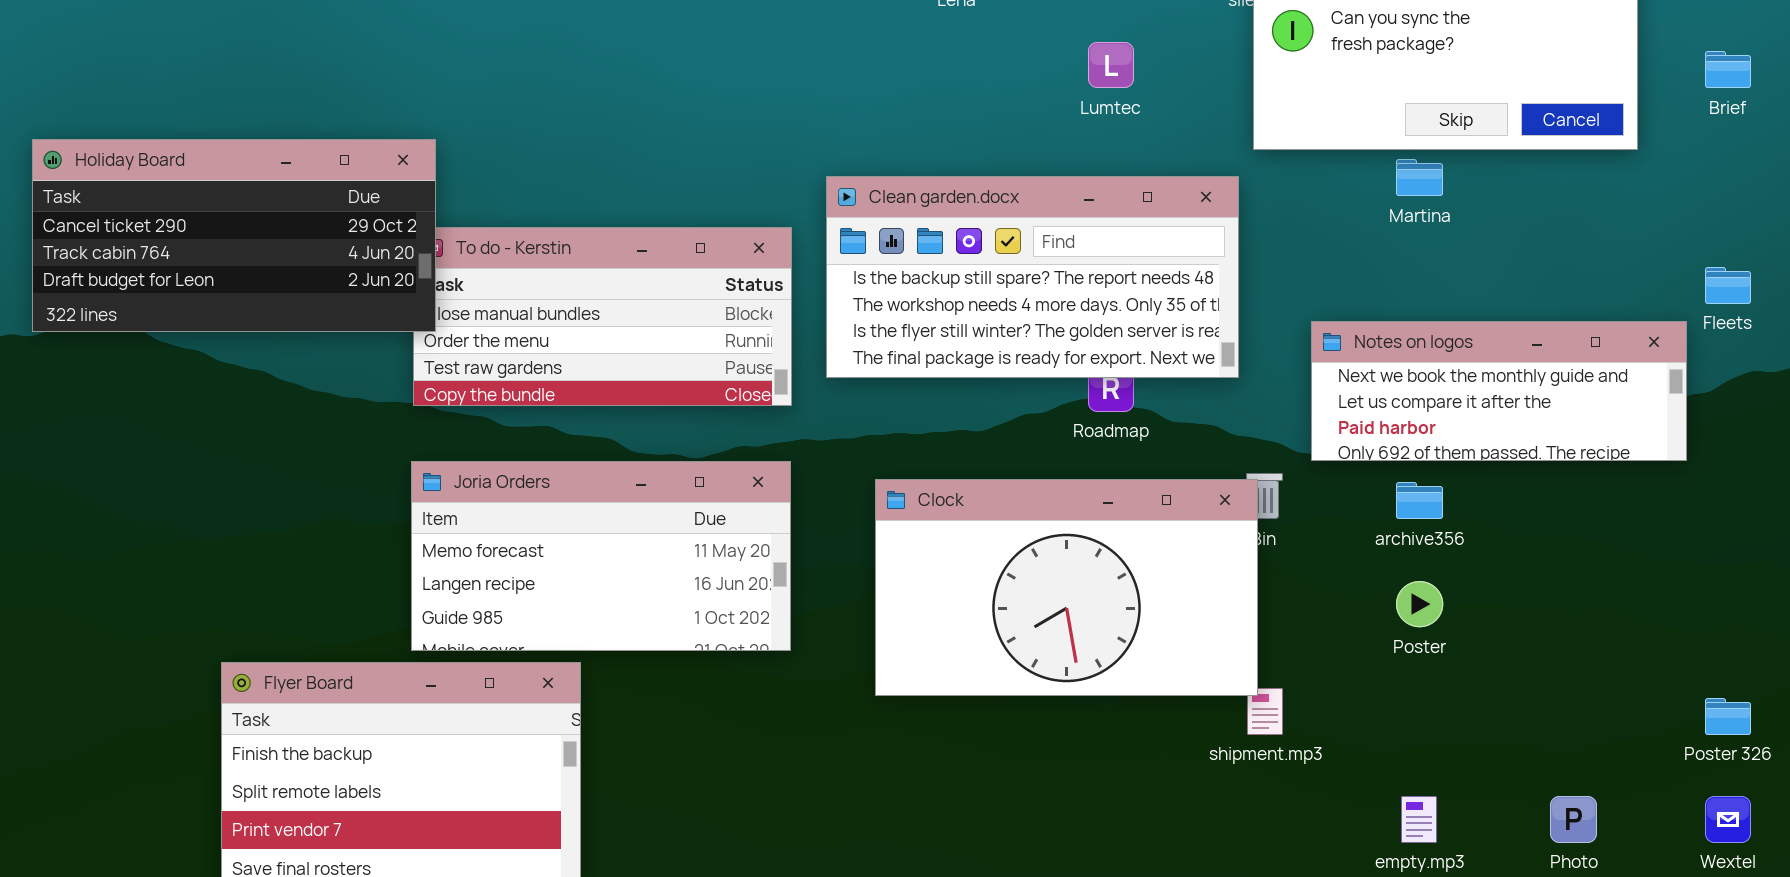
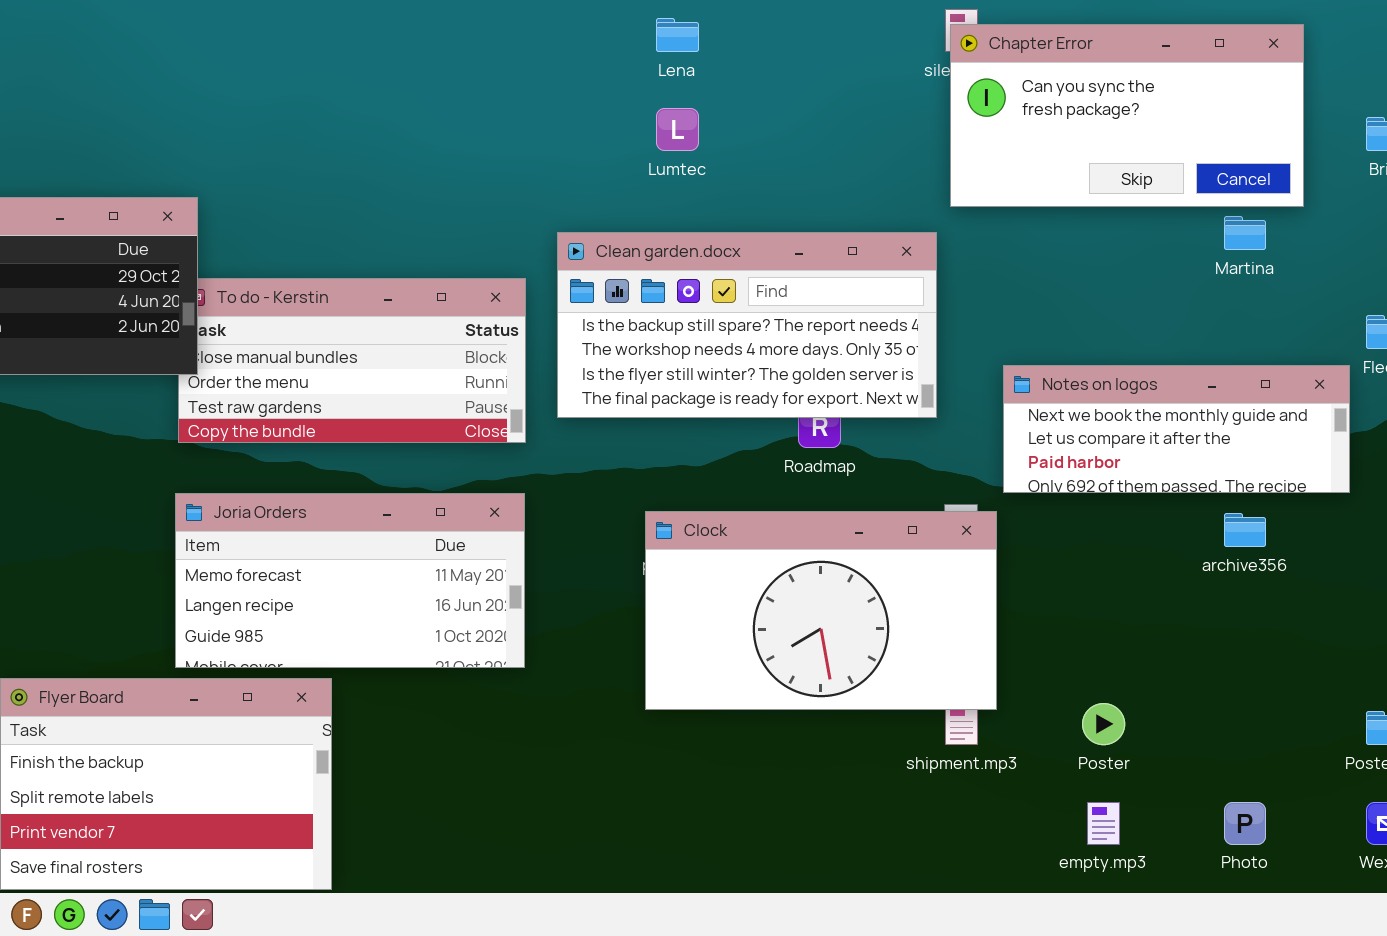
Lumtec: [1088,42,1134,88] -> [656,108,699,151], moved
Martina: [1396,159,1443,196] -> [1224,216,1266,250], moved
Clock: [875,479,1258,696] -> [645,511,997,710], moved
archive356: [1396,482,1443,519] -> [1224,513,1266,547], moved
Poster: [1396,581,1443,627] -> [1082,703,1125,745], moved

